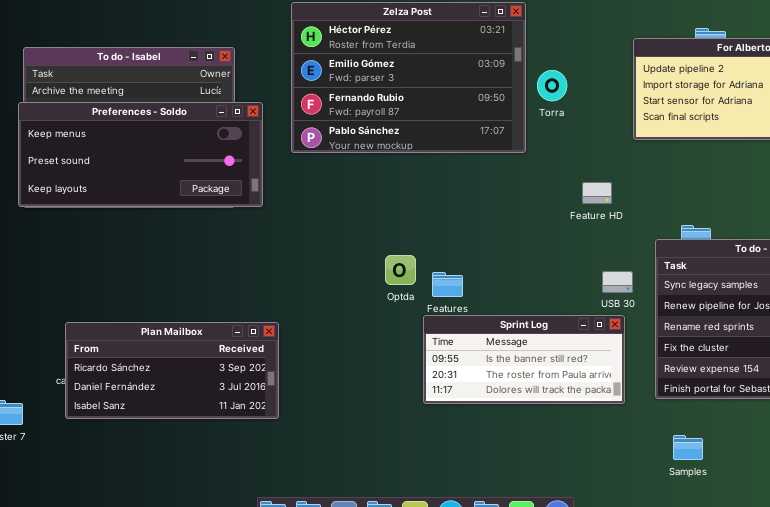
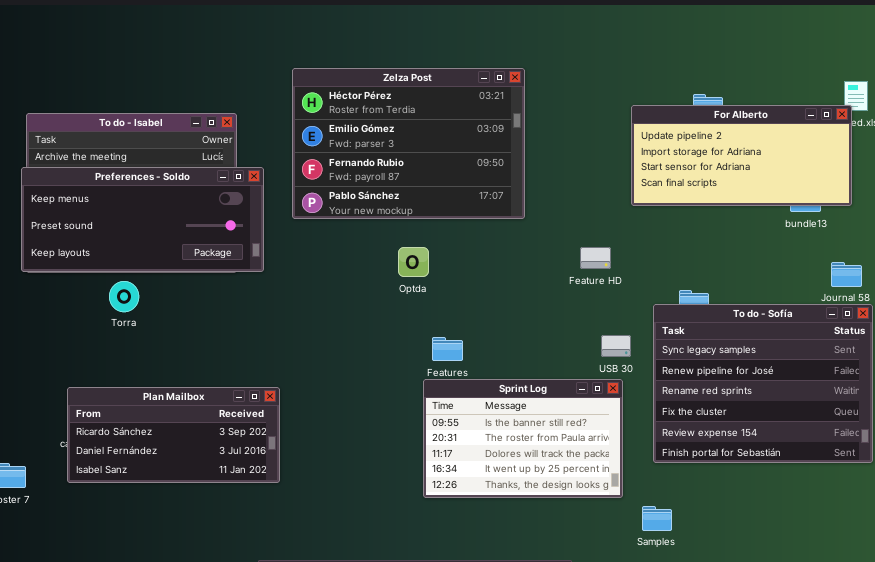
Torra: [537,70,567,101] -> [109,281,139,312], moved
Optda: [385,255,416,285] -> [398,247,429,277], moved
Sprint Log: [423,315,625,404] -> [423,379,623,498], resized
Samples: [673,435,703,460] -> [642,506,672,531], moved

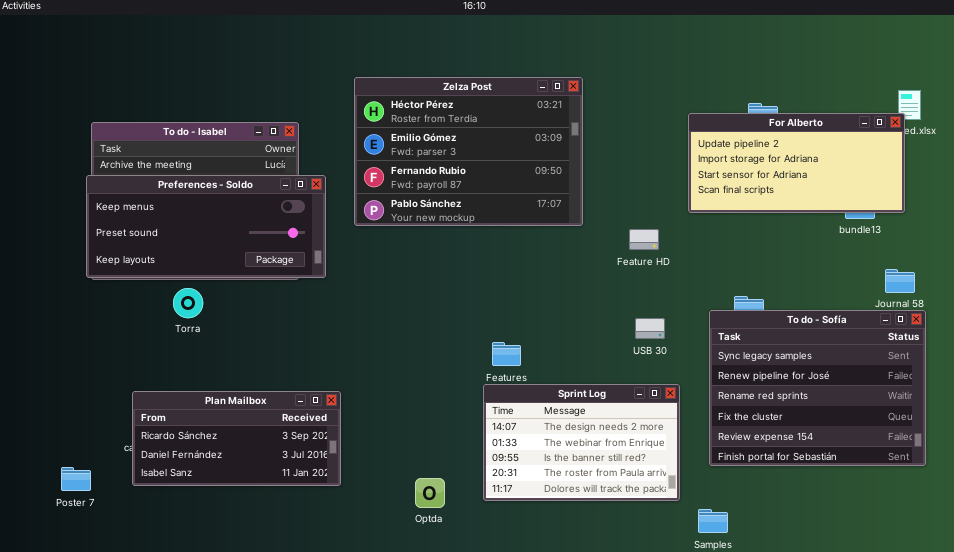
Optda: [398,247,429,277] -> [415,478,445,508], moved
Feature HD: [580,247,611,269] -> [629,229,659,250], moved
USB 30: [601,335,631,357] -> [635,318,665,339], moved
Sprint Log: [423,379,623,498] -> [483,384,680,501], scrolled up 2 rows

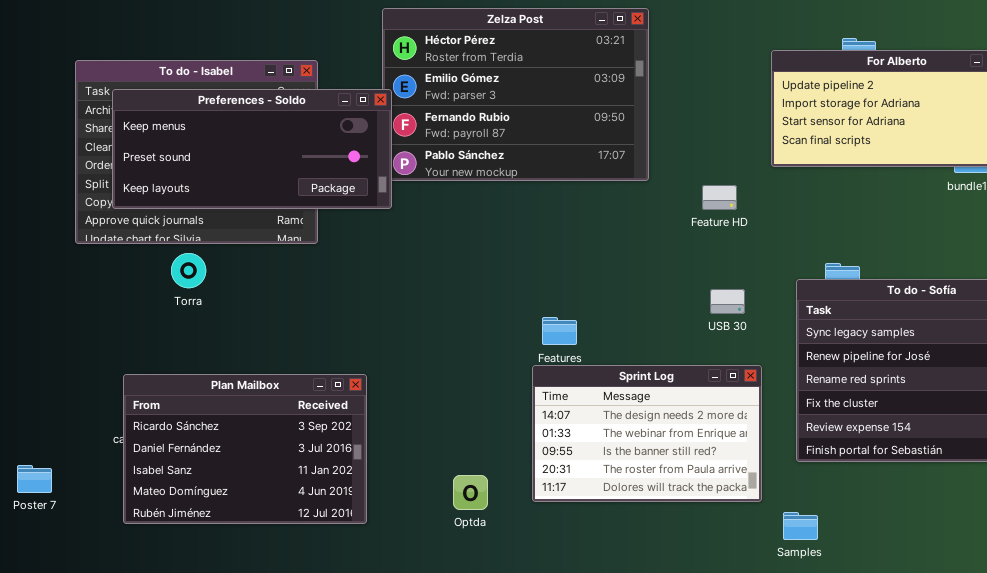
Preferences - Soldo: [86,175,326,278] -> [112,89,392,209], moved
Plan Mailbox: [132,391,341,486] -> [123,374,367,524], resized
Poster 7: [61,467,91,491] -> [17,465,52,493], moved

